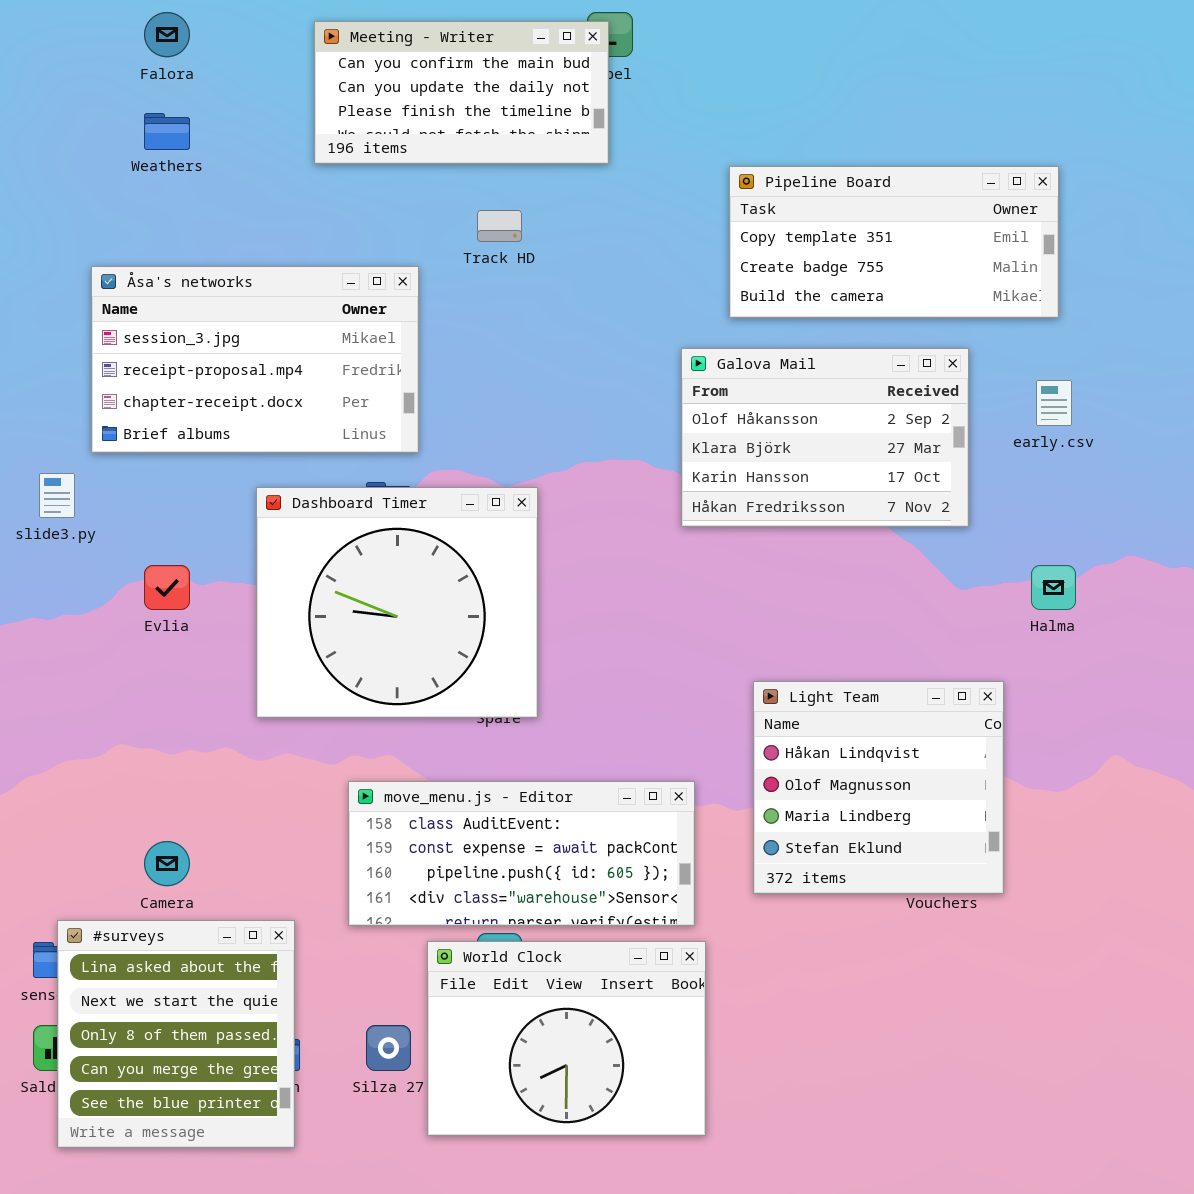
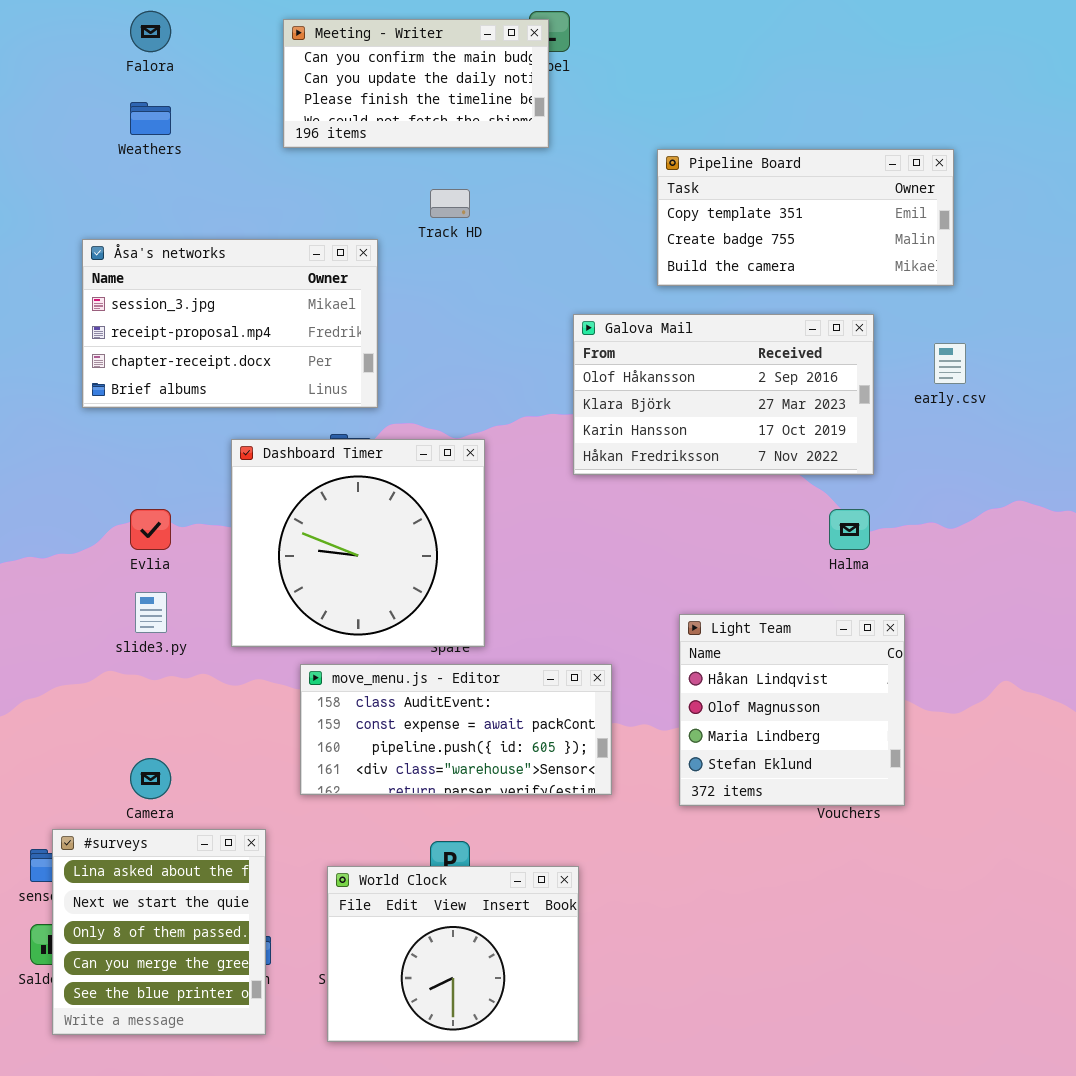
Galova Mail: [681,348,969,527] -> [573,314,874,475], resized
slide3.py: [39,473,75,518] -> [135,592,167,633], moved
Halma: [1031,565,1076,610] -> [829,509,870,550], moved
move_menu.js - Editor: [348,781,695,926] -> [300,664,612,795], moved
World Clock: [427,941,706,1136] -> [327,866,579,1042], moved

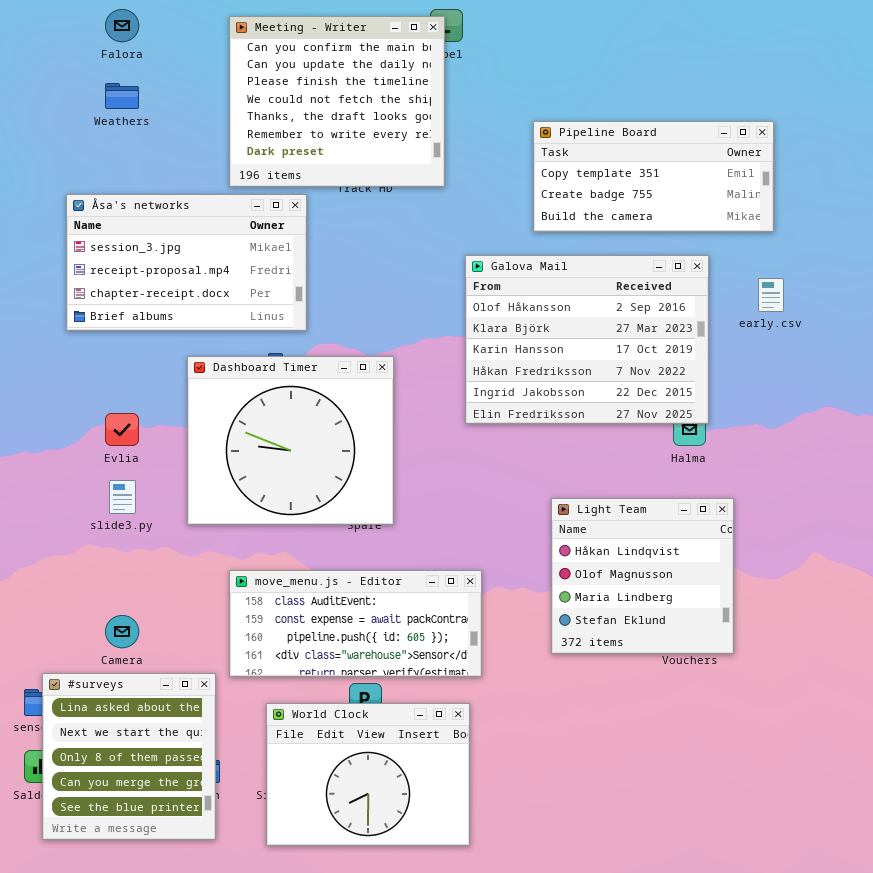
Meeting - Writer: [283,19,549,148] -> [229,16,445,187], resized
Galova Mail: [573,314,874,475] -> [465,255,709,424], resized
move_menu.js - Editor: [300,664,612,795] -> [229,570,482,677], moved

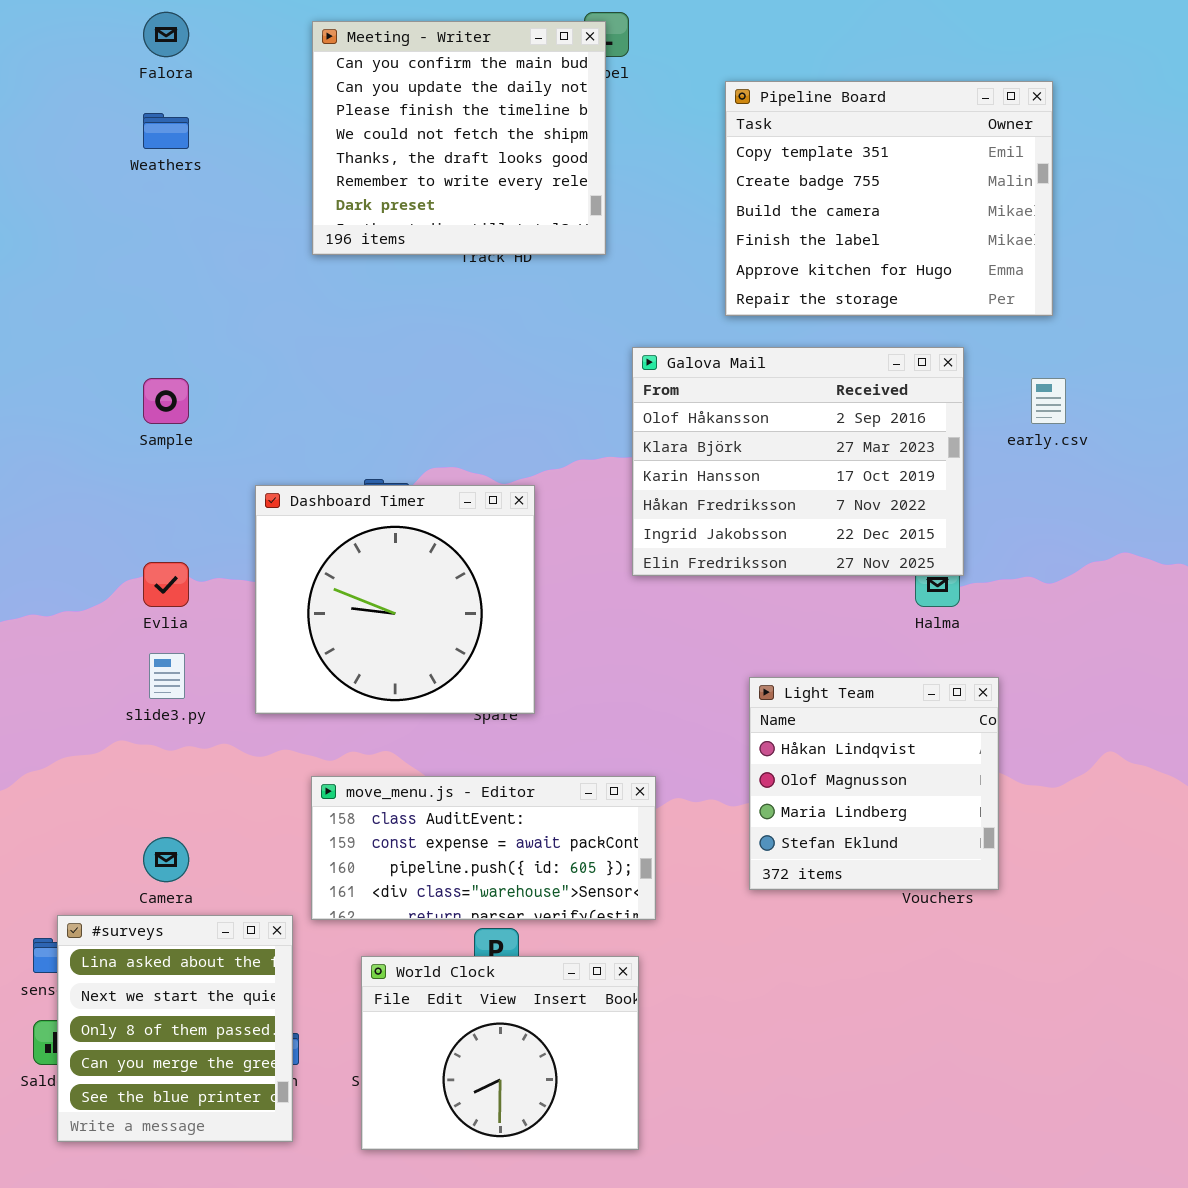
Pipeline Board: [533,121,774,232] -> [725,81,1053,316], resized
Åsa's networks: [66,194,307,331] -> none, closed

